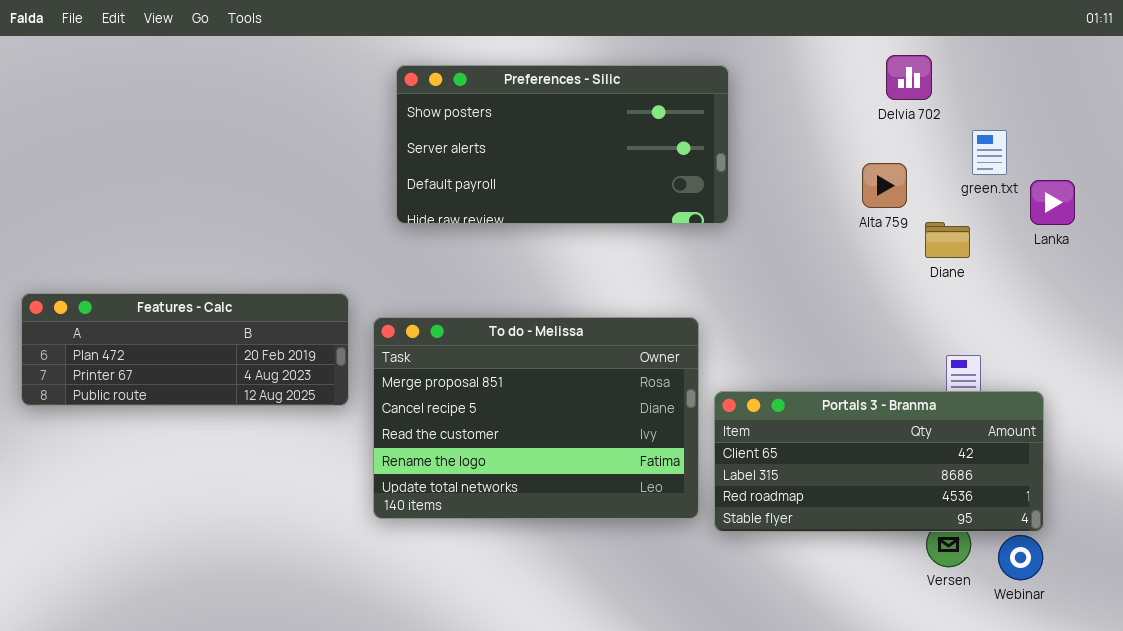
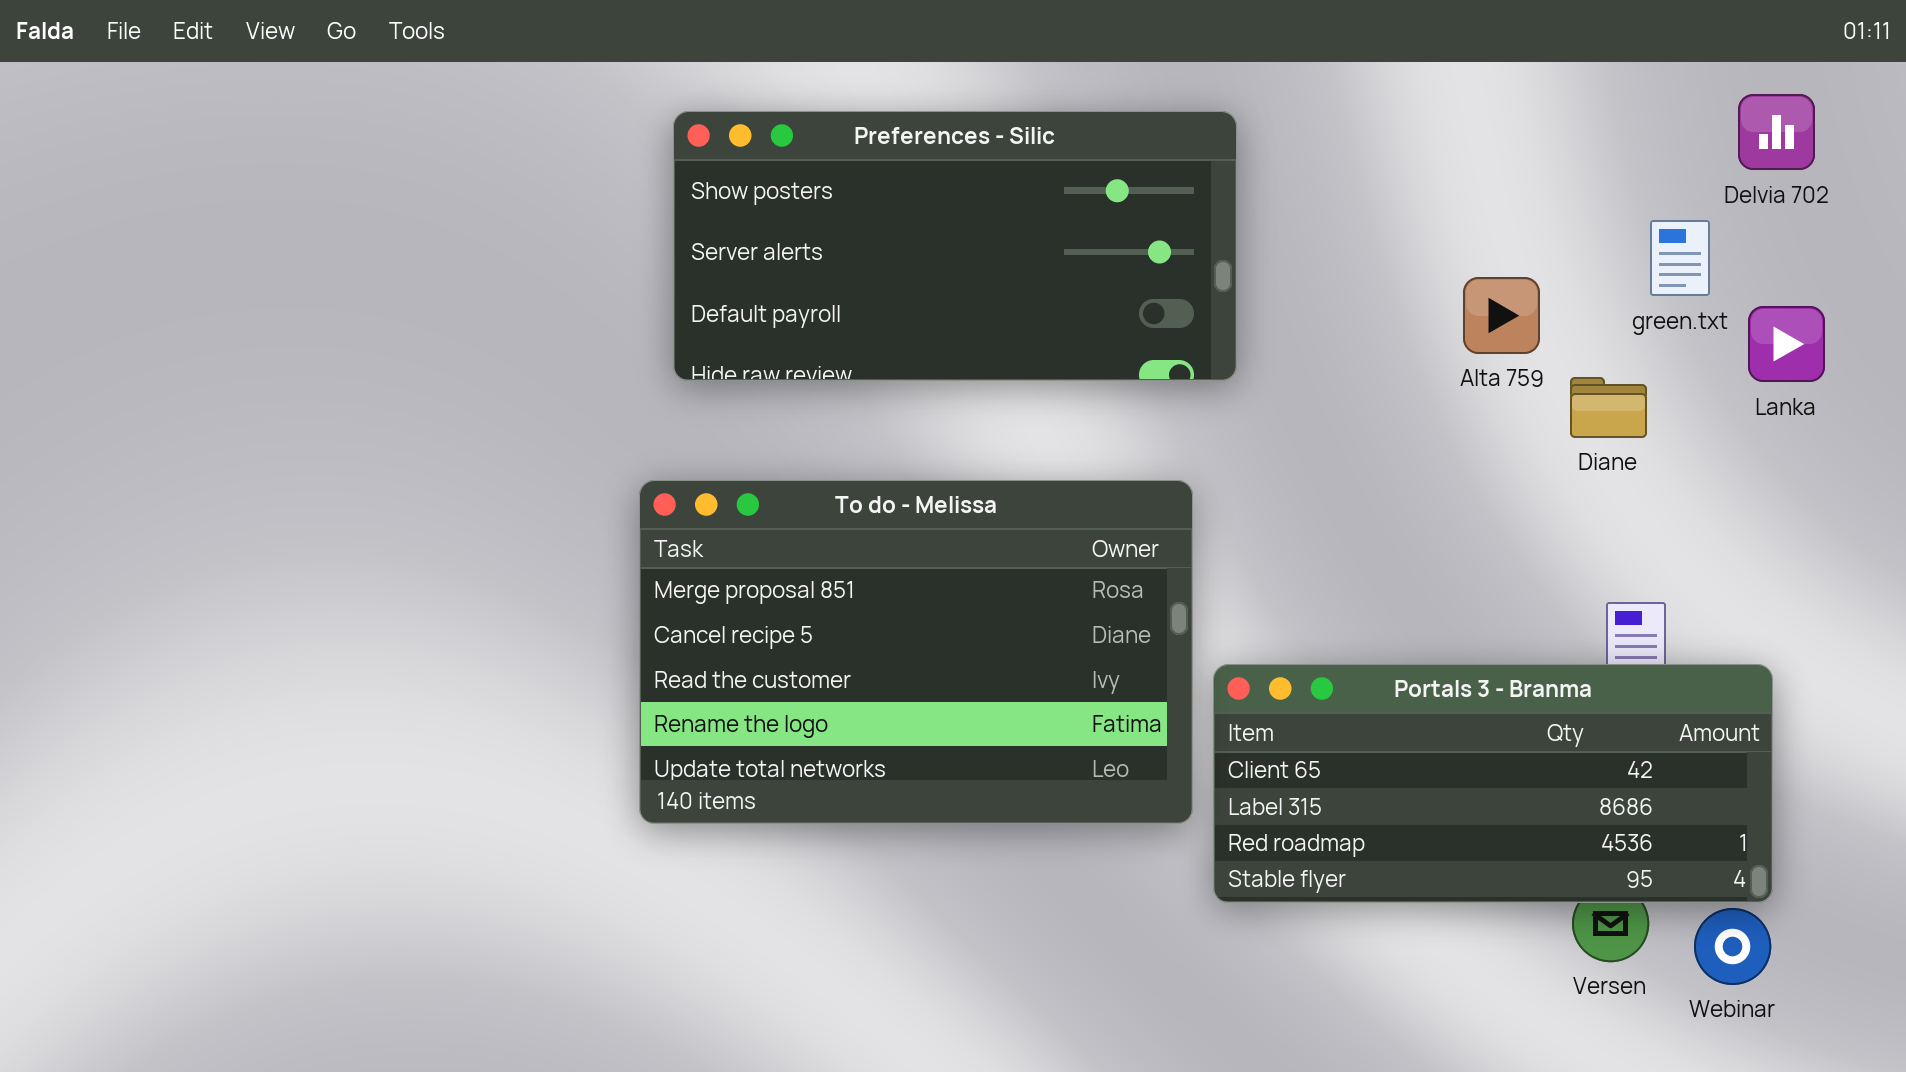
Delvia 702: [886,55,932,100] -> [1738,94,1815,170], moved
Features - Calc: [21,293,349,406] -> none, closed
To do - Melissa: [373,317,699,519] -> [639,480,1193,824], moved

